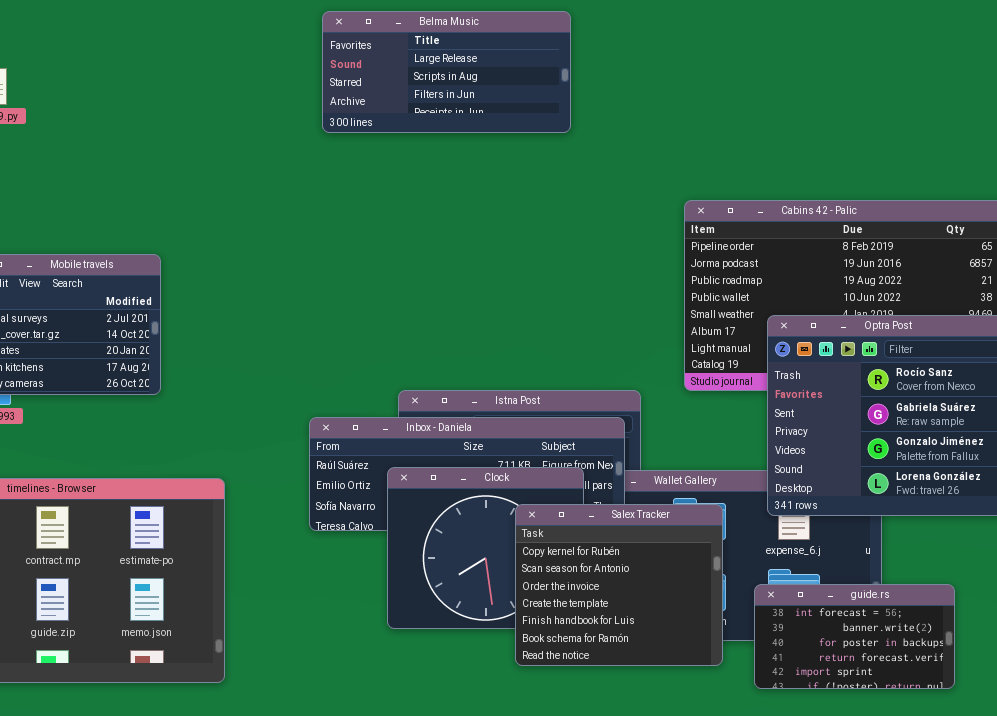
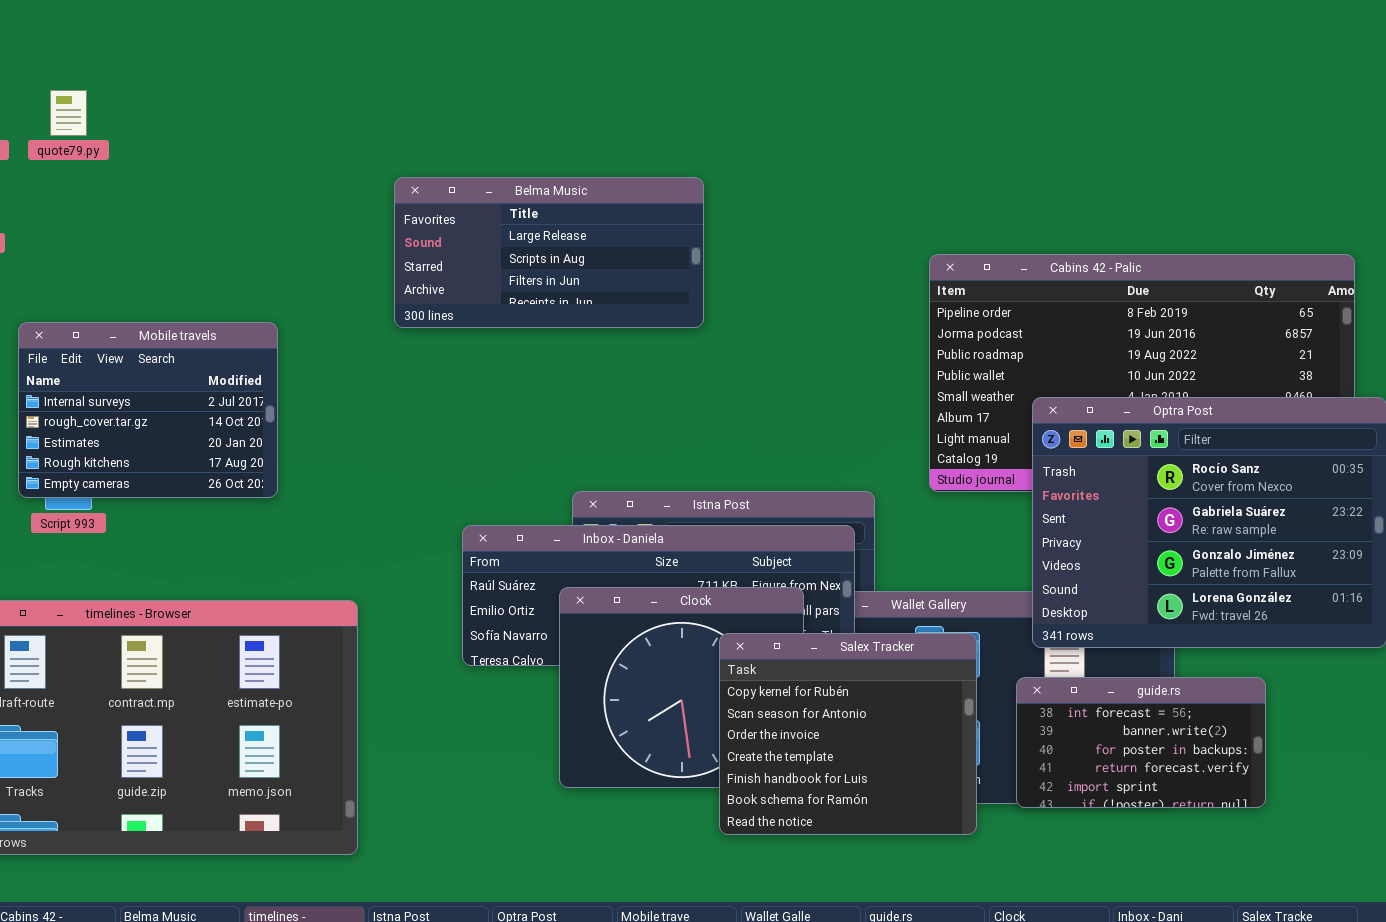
Belma Music: [322,11,571,133] -> [394,177,704,328], moved
guide.rs: [754,584,955,689] -> [1016,677,1266,808], moved

